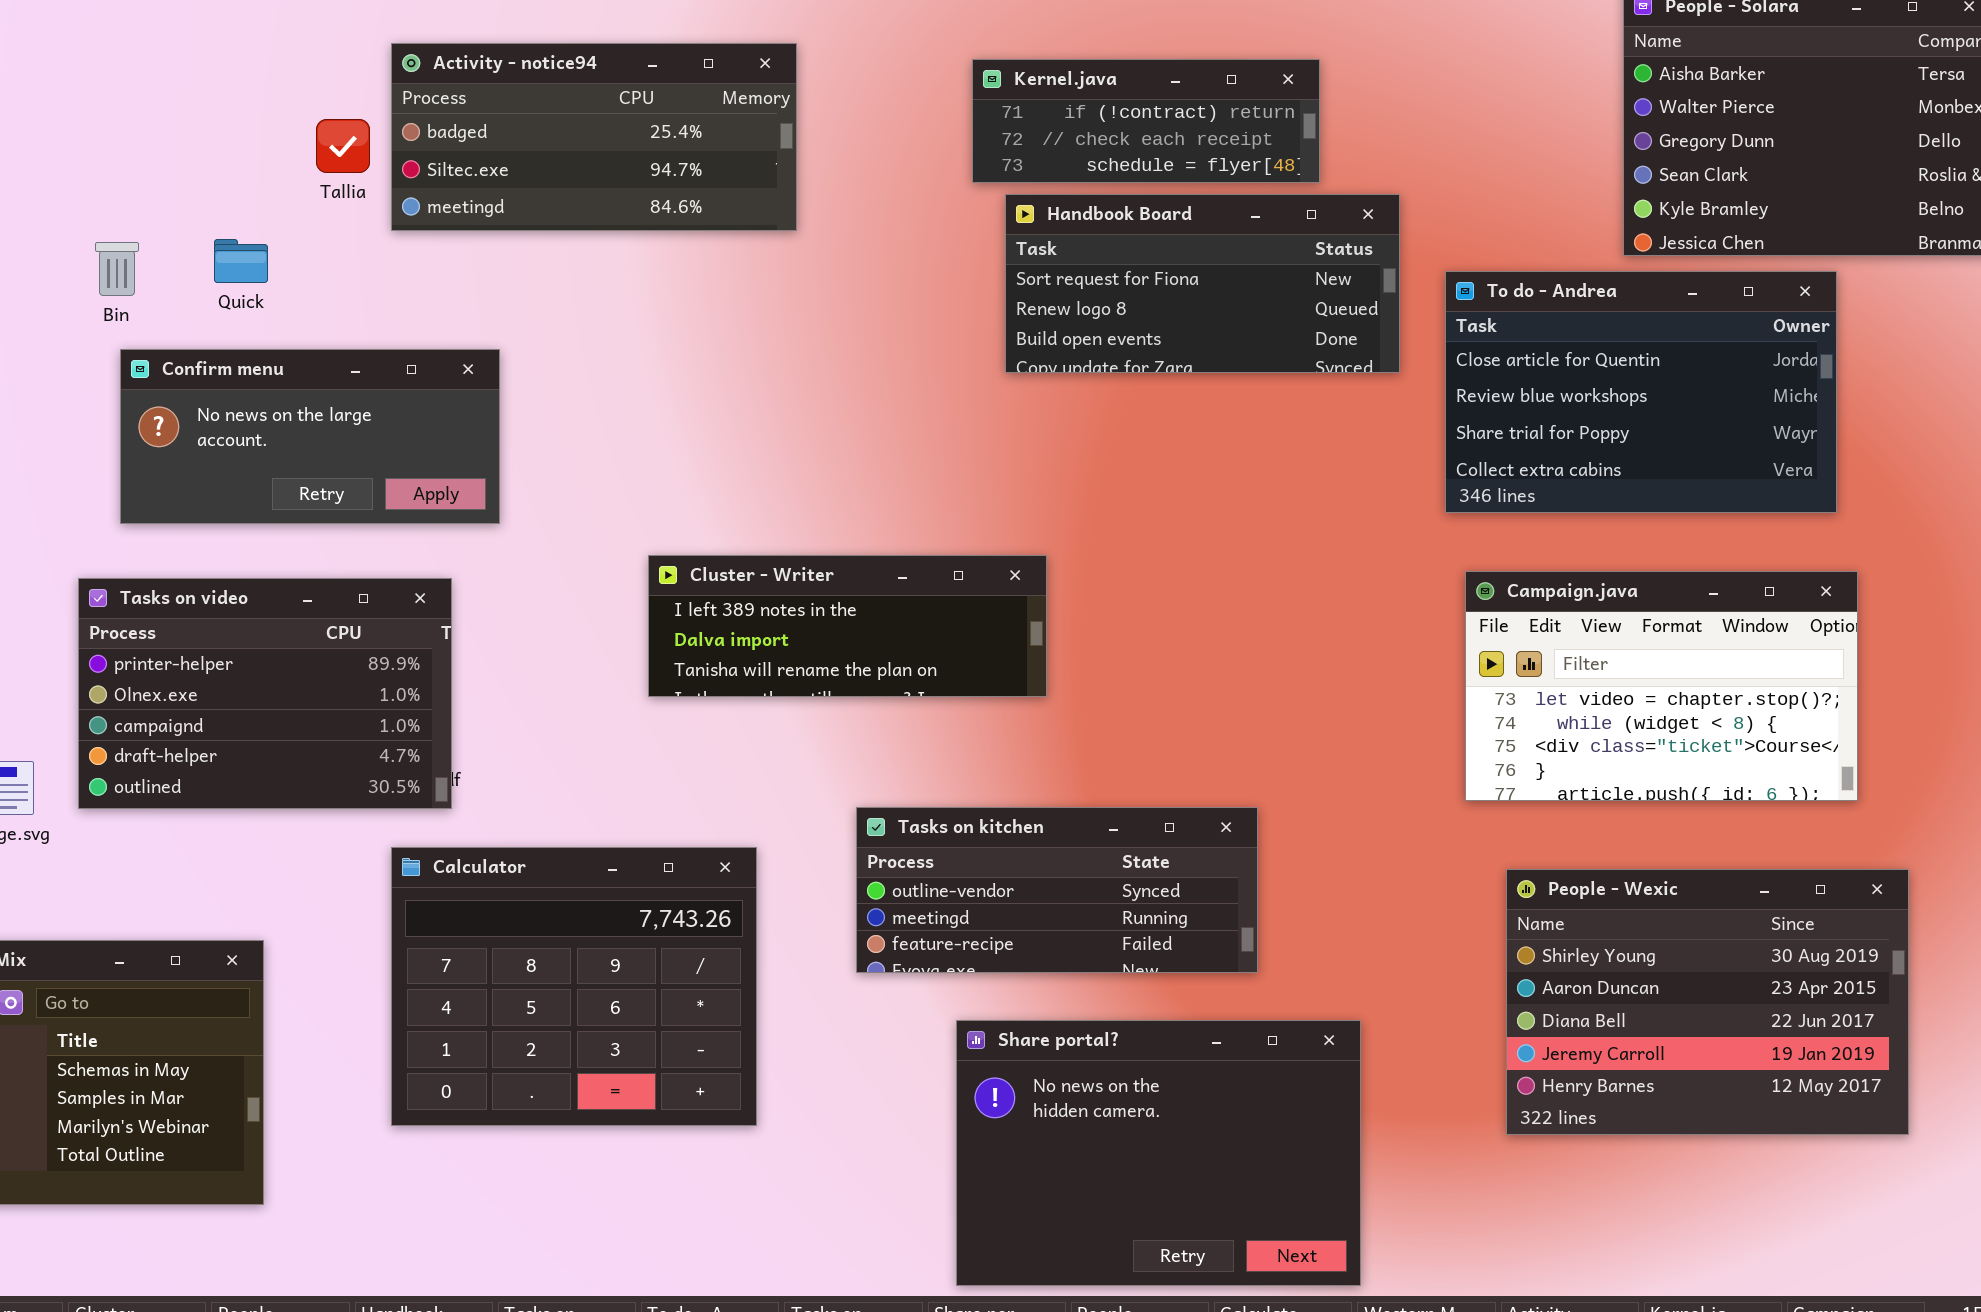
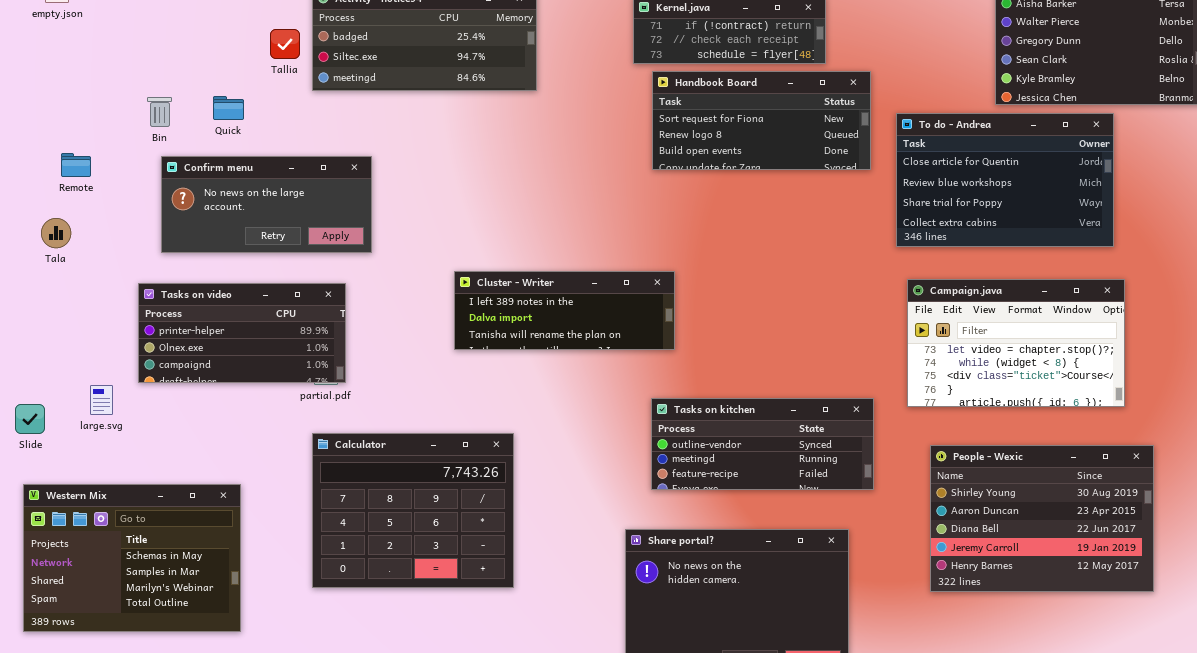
Tasks on video: [78,578,452,809] -> [138,283,346,383], resized
Tasks on kitchen: [856,807,1258,973] -> [651,398,874,490], moved

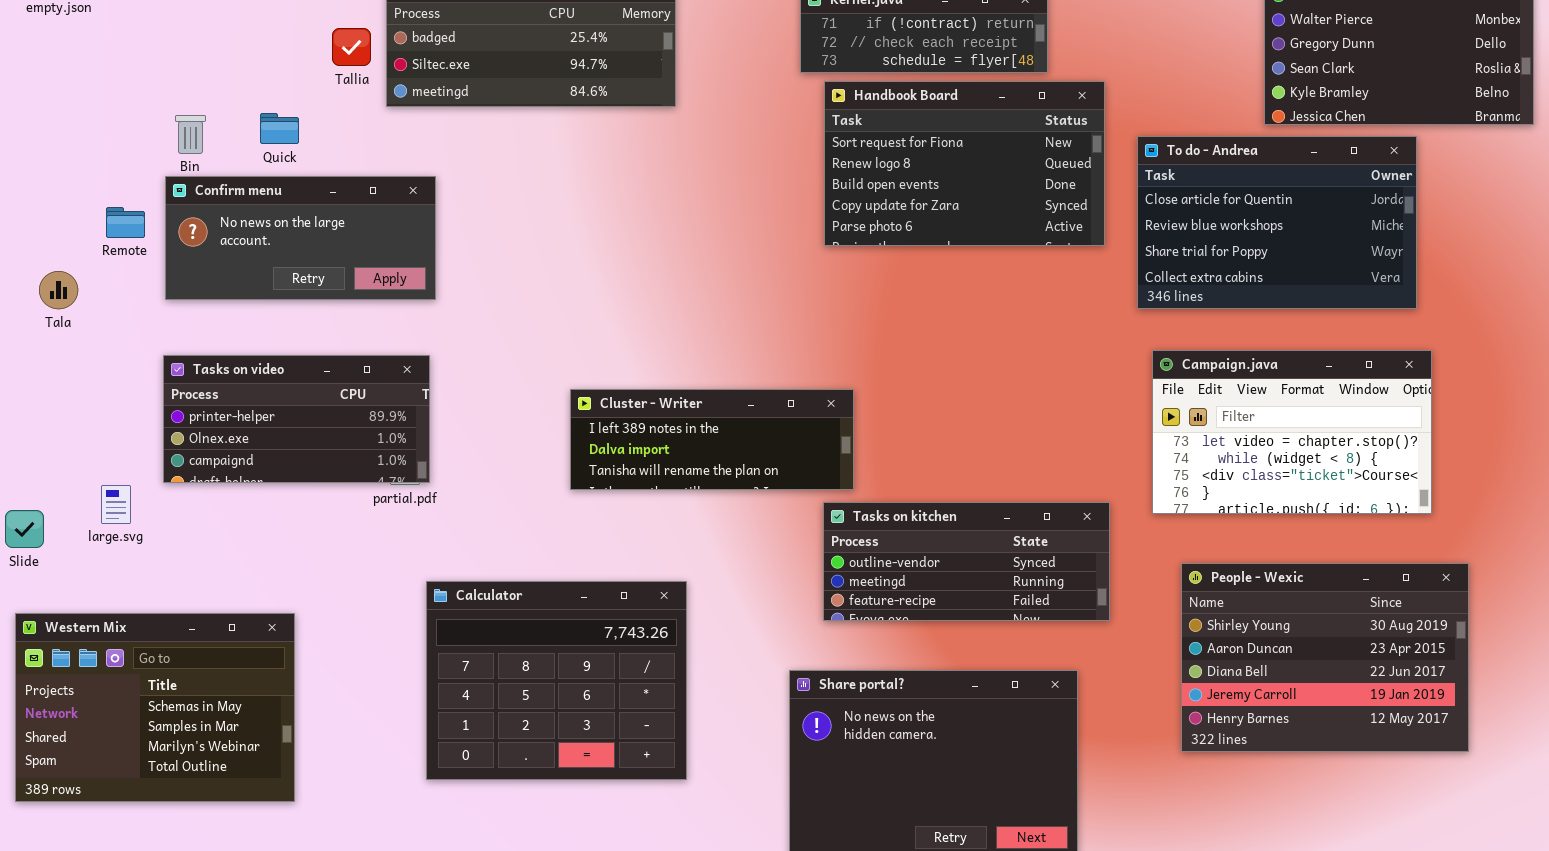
Handbook Board: [652,71,871,170] -> [824,81,1105,246], resized
Remote: [61,153,91,177] -> [106,207,145,238], moved
Confirm menu: [161,156,372,253] -> [165,176,436,300], moved
Cluster - Writer: [454,271,675,350] -> [570,389,854,490], moved
Calculator: [312,433,514,588] -> [426,581,687,780], moved

